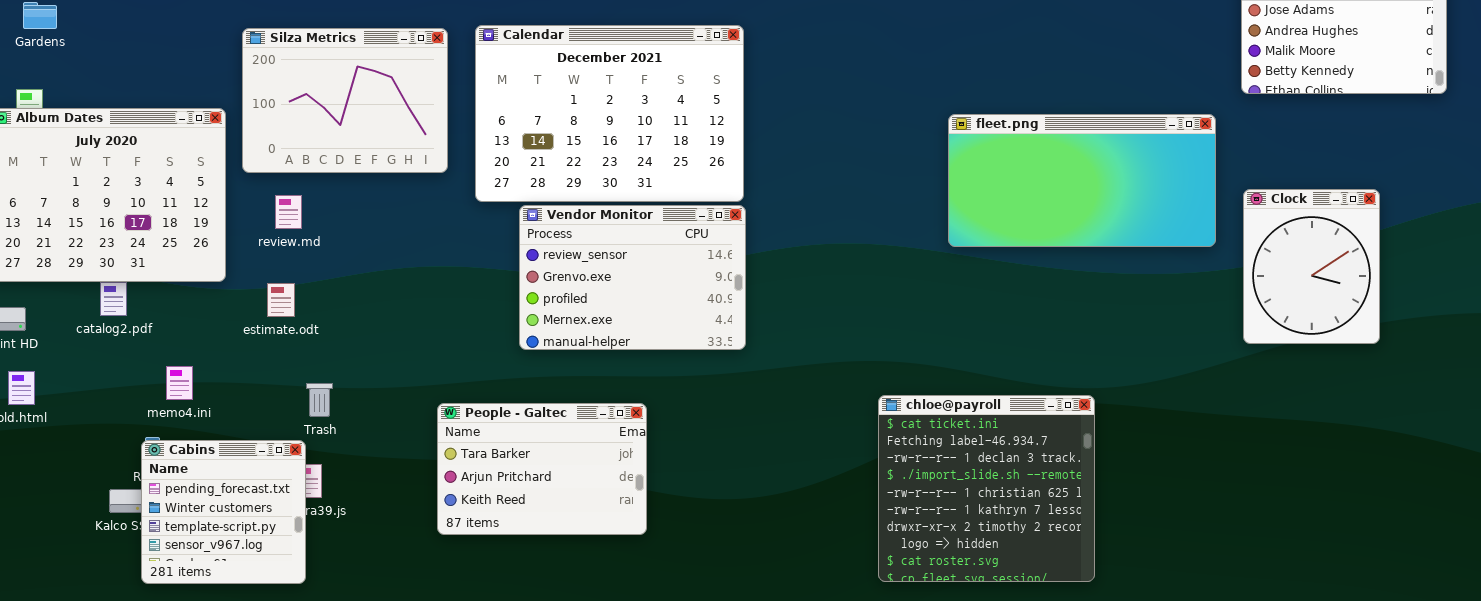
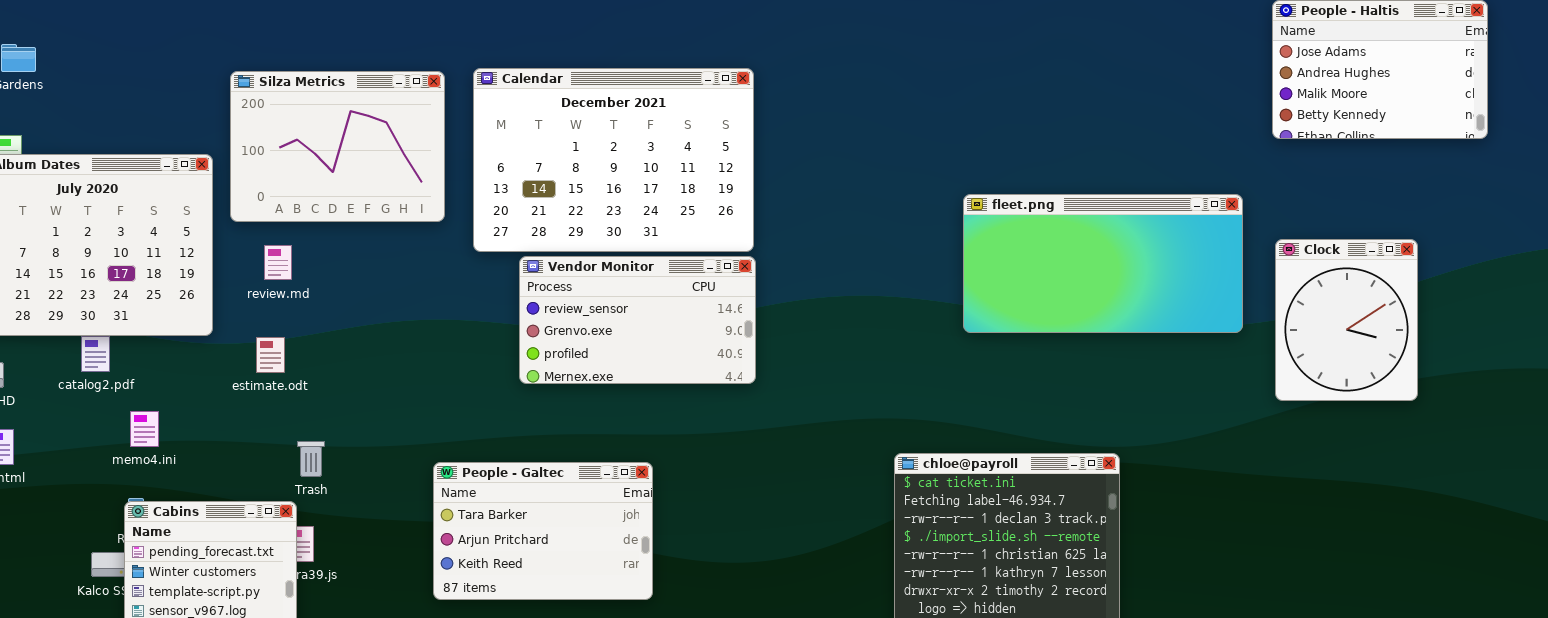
fleet.png: [948,114,1216,247] -> [963,194,1243,333], moved
Vendor Monitor: [519,205,746,350] -> [519,256,756,384], resized
memo4.ini: [166,366,193,400] -> [130,411,159,447], moved

